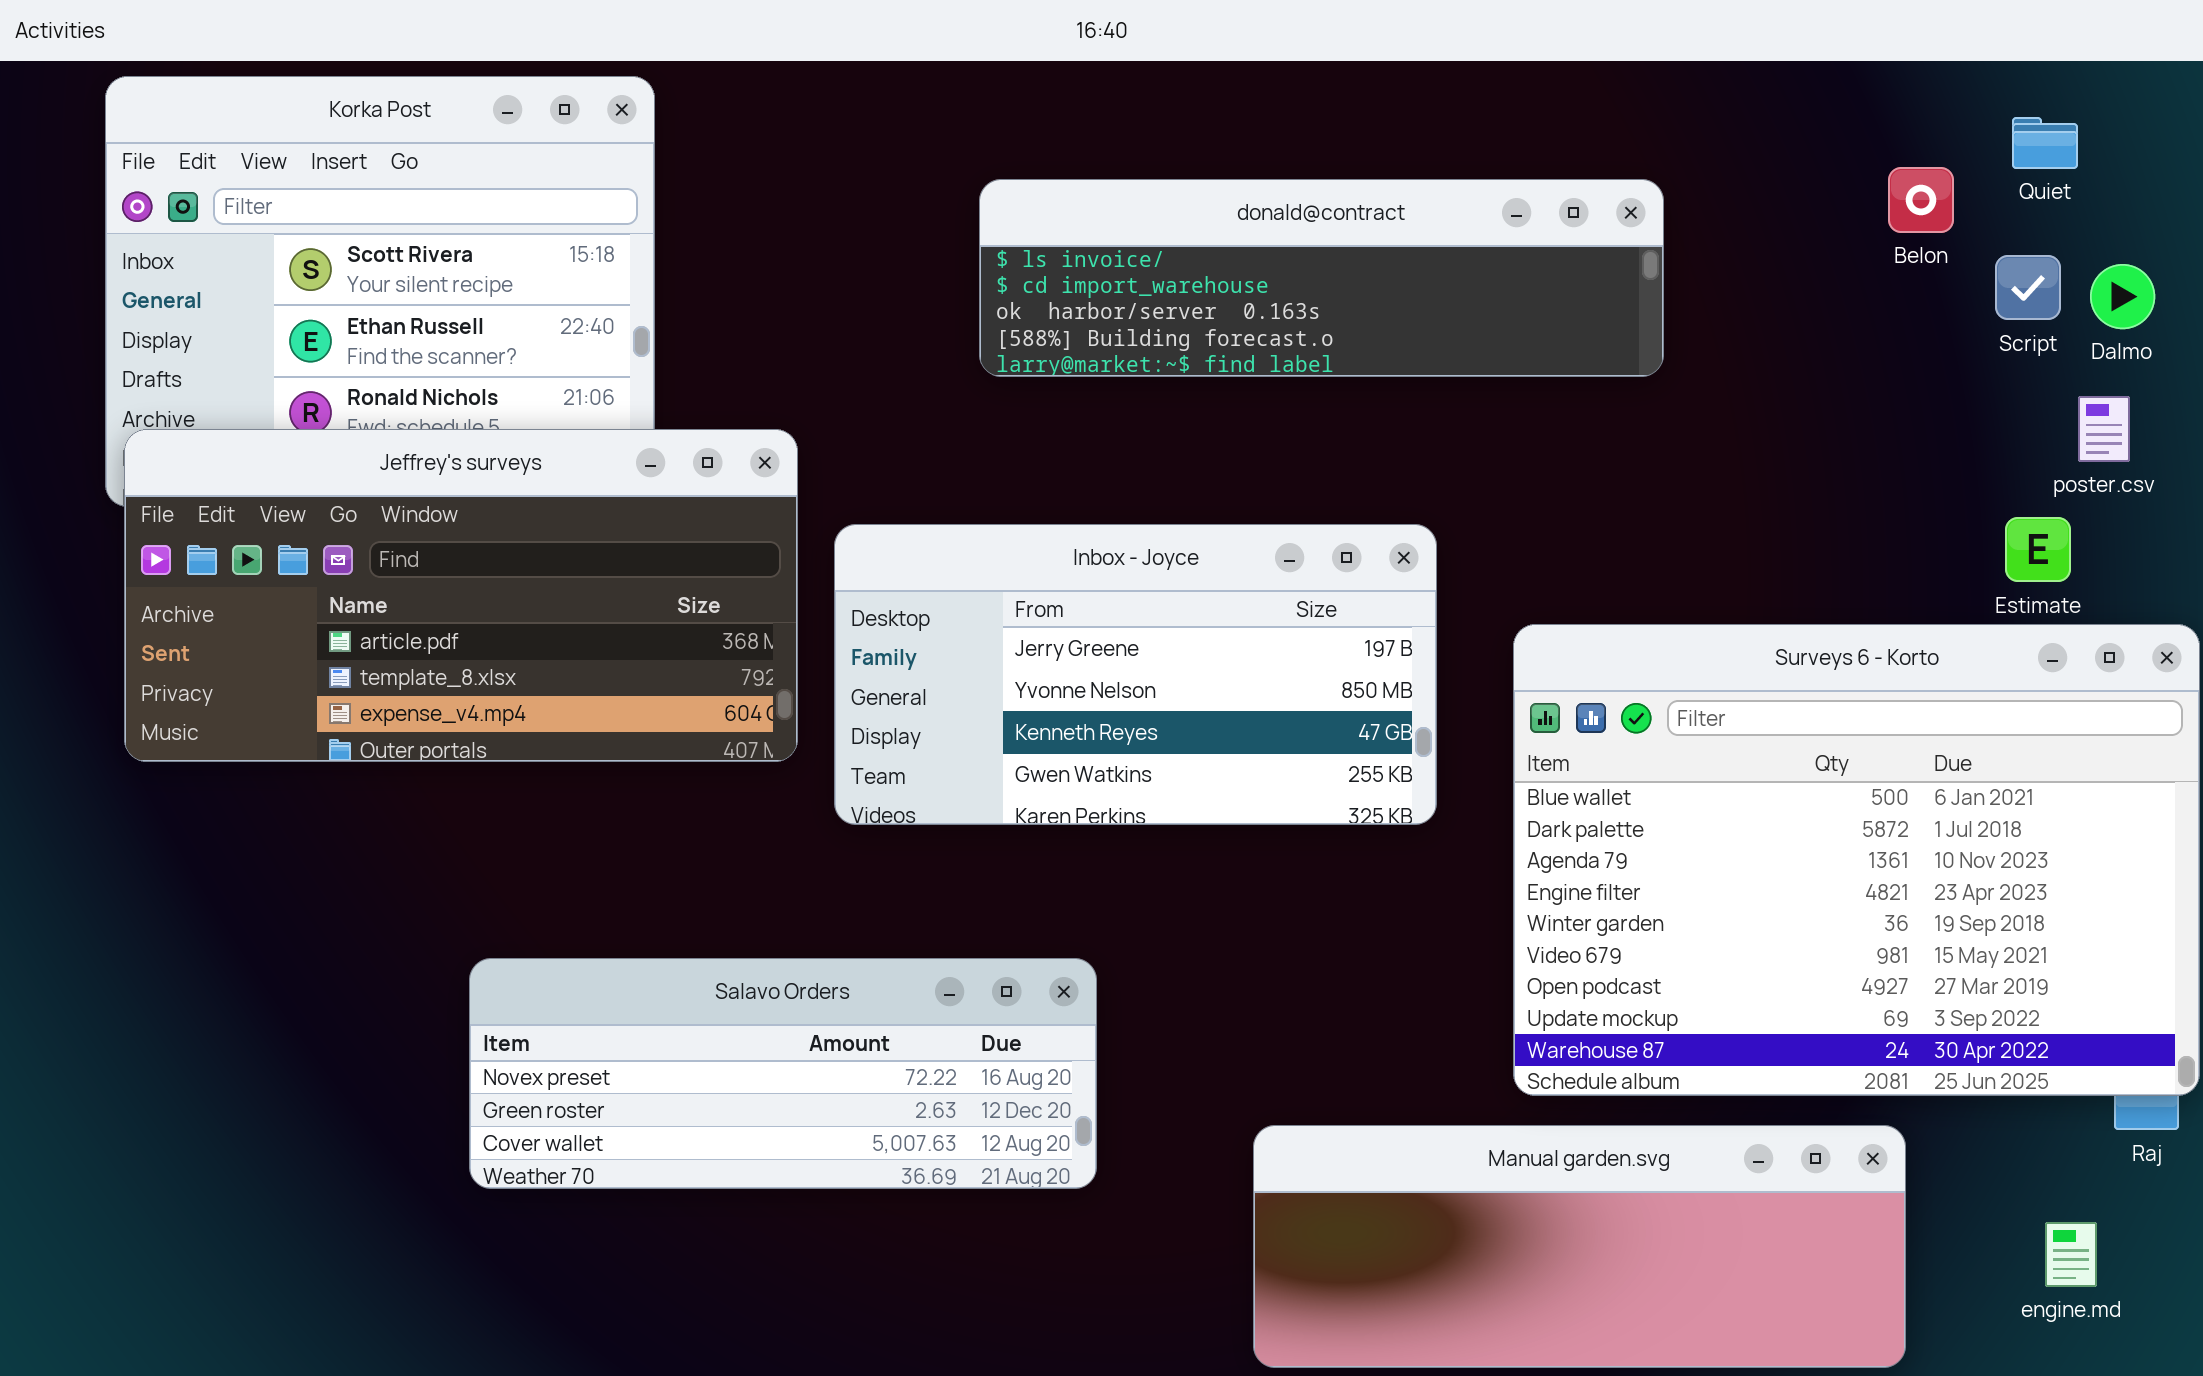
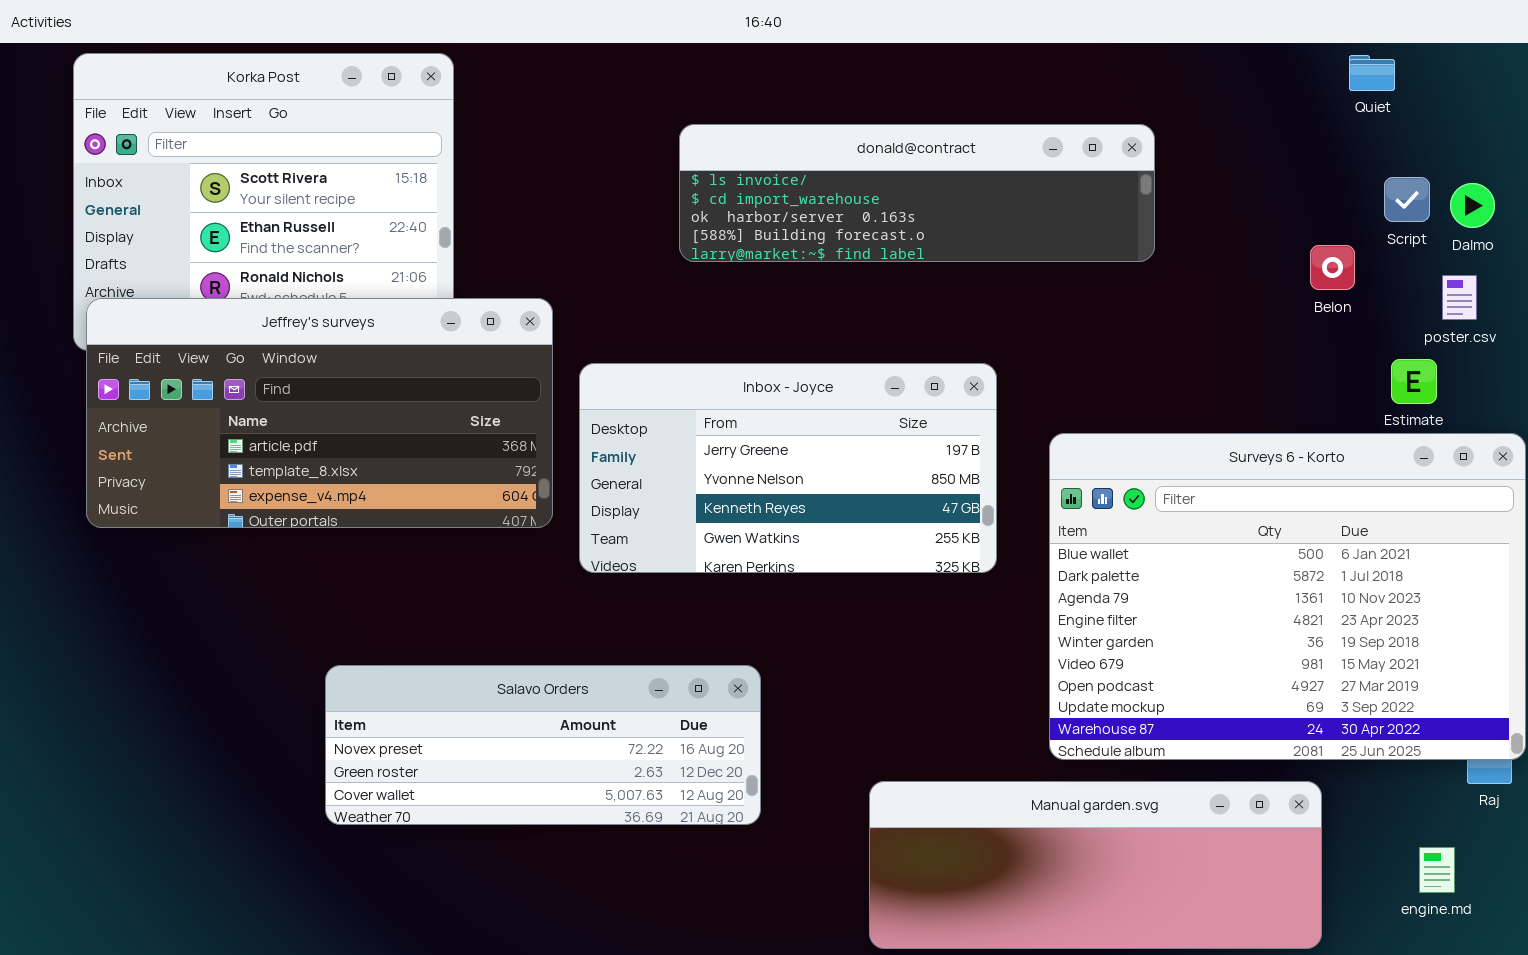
Quiet: [2012,117,2078,169] -> [1349,55,1395,91], moved
Belon: [1888,167,1954,233] -> [1310,245,1355,290], moved

